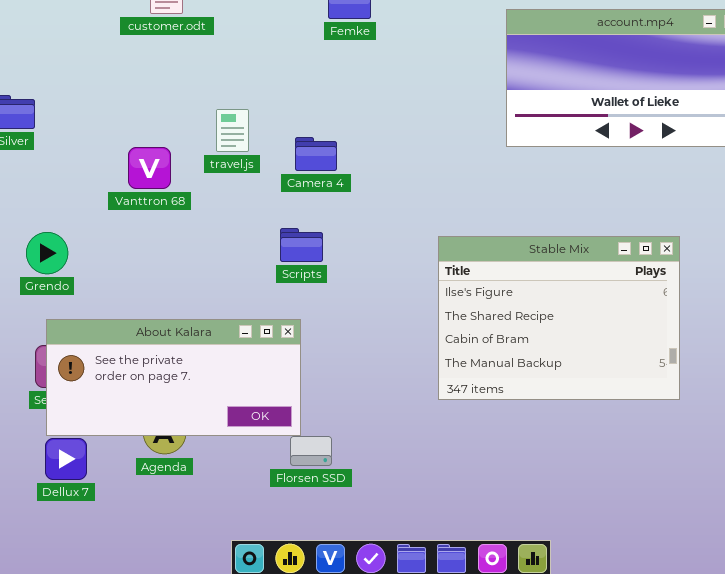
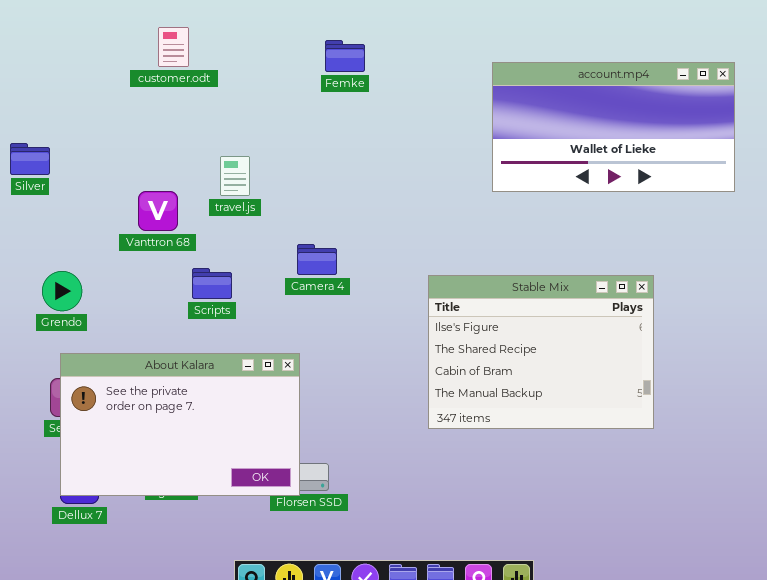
Camera 4: [295,137,337,171] -> [297,244,337,275], moved
Scripts: [280,228,323,262] -> [192,268,232,299], moved
About Kalara: [46,319,301,436] -> [60,353,300,496], resized

